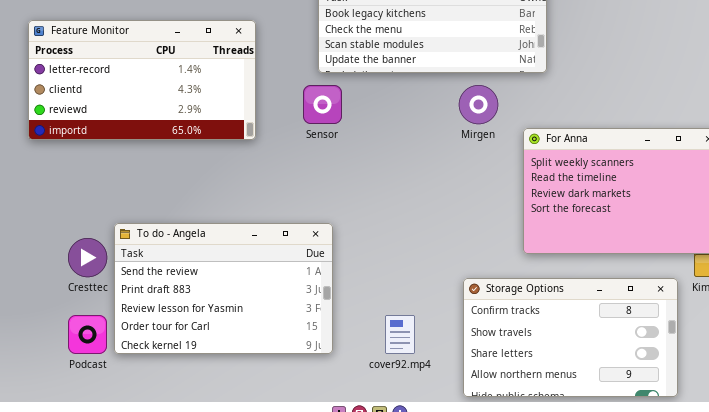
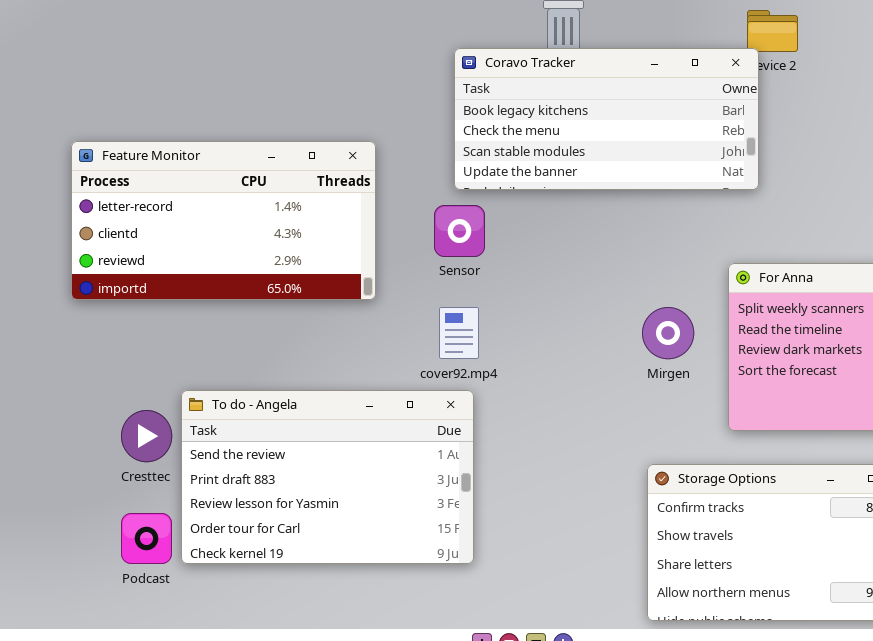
Feature Monitor: [28,20,256,140] -> [71,141,376,300], moved
Mirgen: [459,85,498,124] -> [642,307,694,359], moved
cover92.mp4: [385,315,415,354] -> [439,307,479,359], moved

